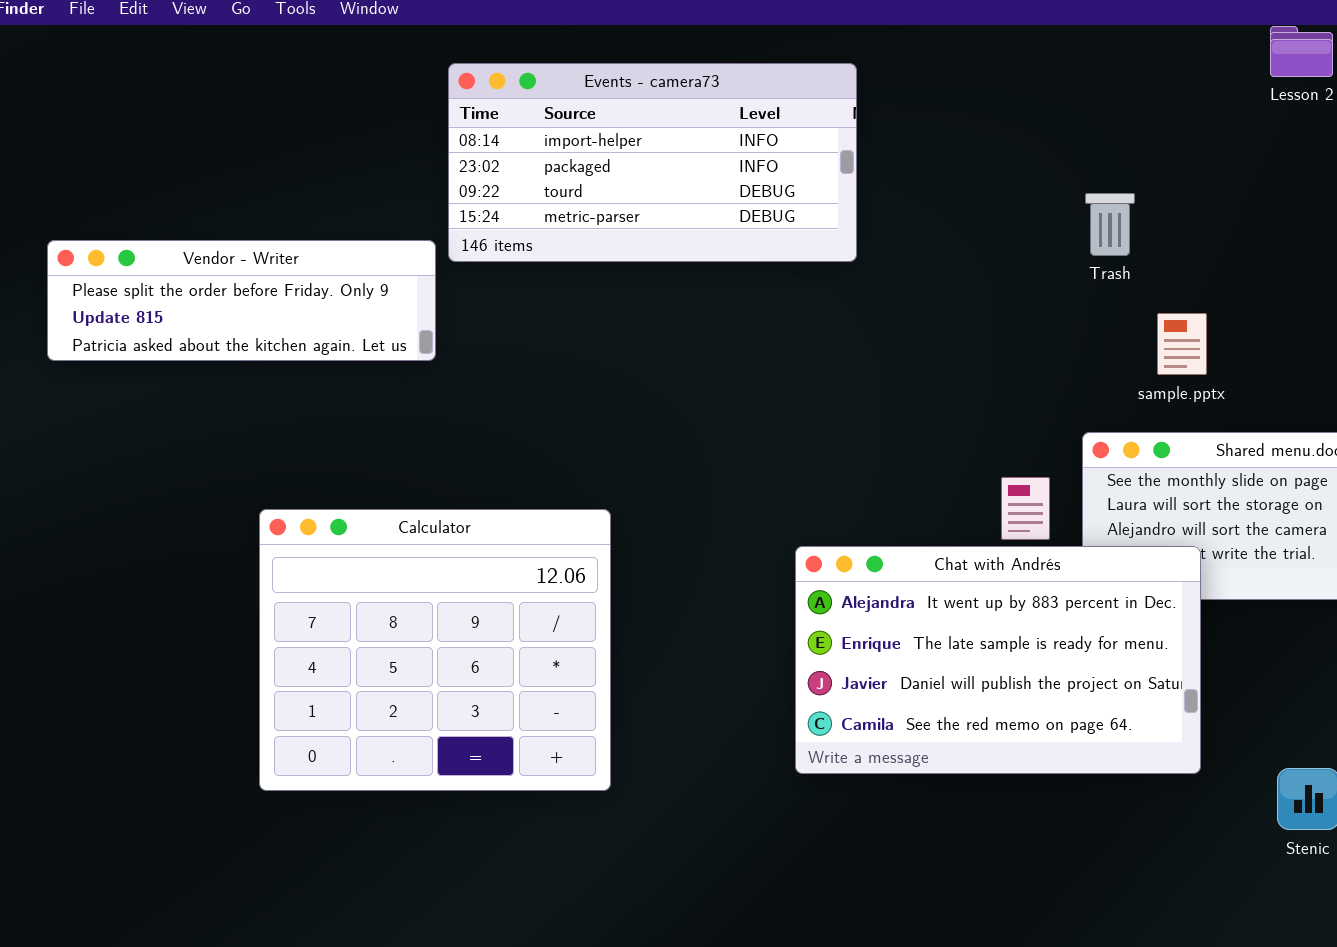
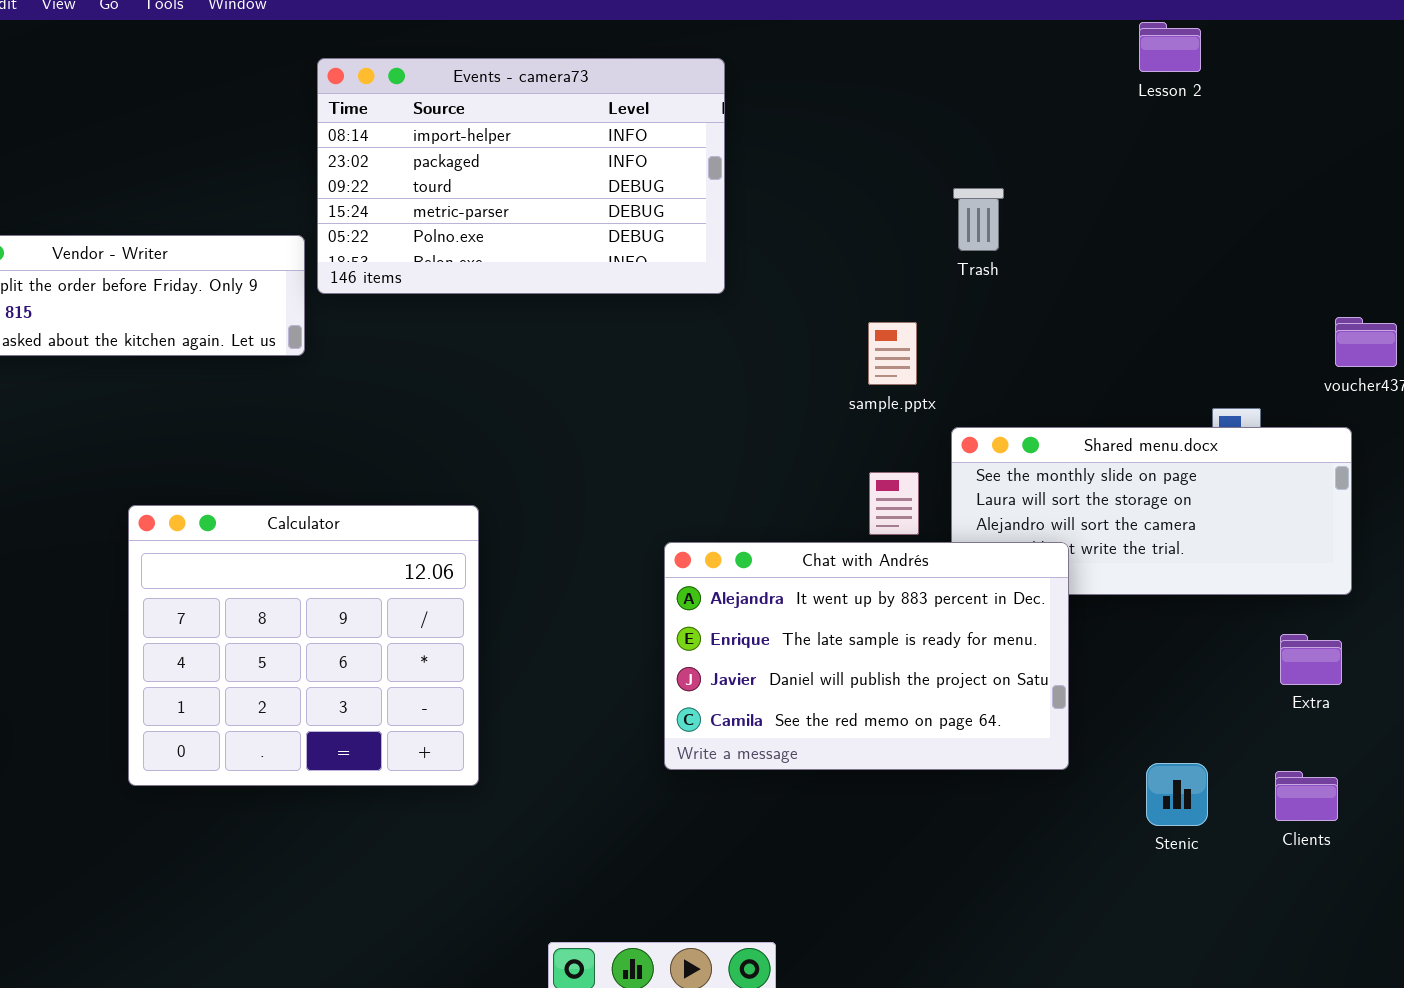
Events - camera73: [448,63,857,262] -> [317,58,725,294], resized
sample.pptx: [1157,313,1207,375] -> [868,322,917,385], moved

